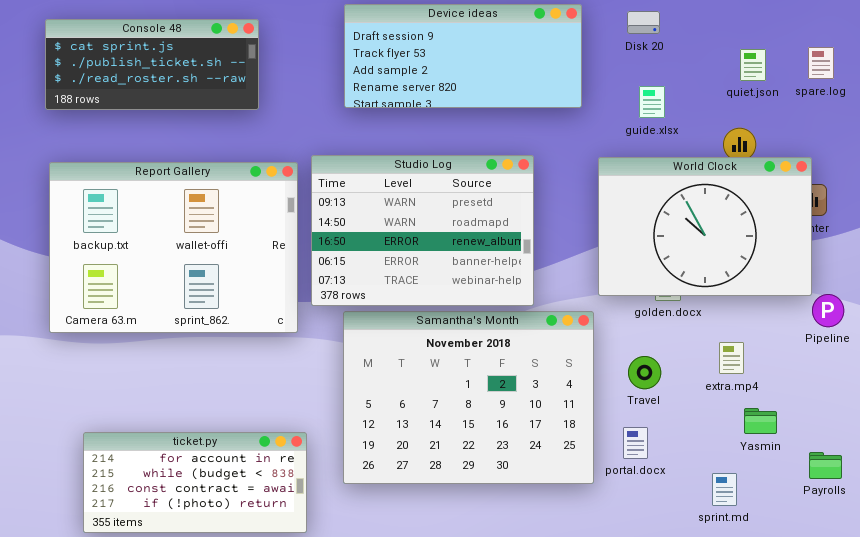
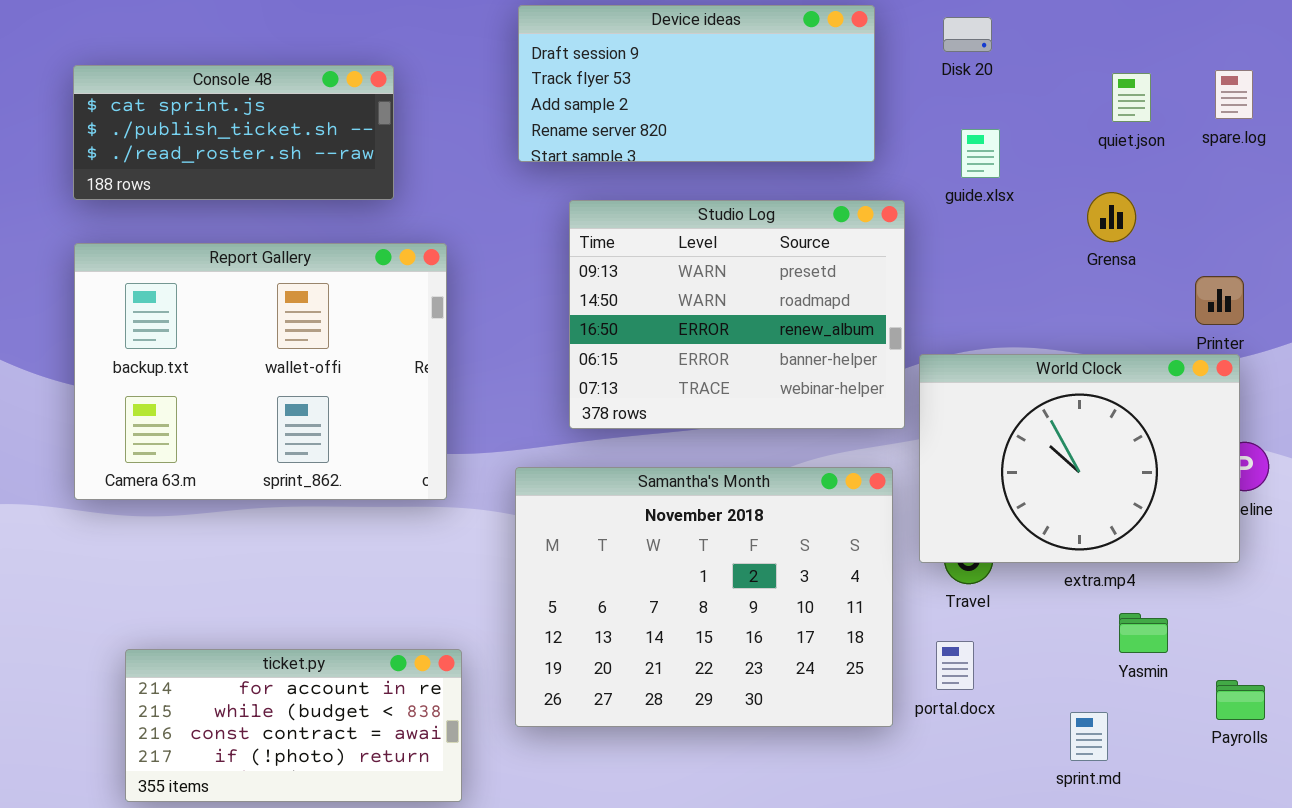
Console 48: [45,19,259,110] -> [73,65,394,200], moved
Studio Log: [311,155,534,306] -> [569,200,905,429], moved
World Clock: [598,157,812,296] -> [919,354,1240,563], moved

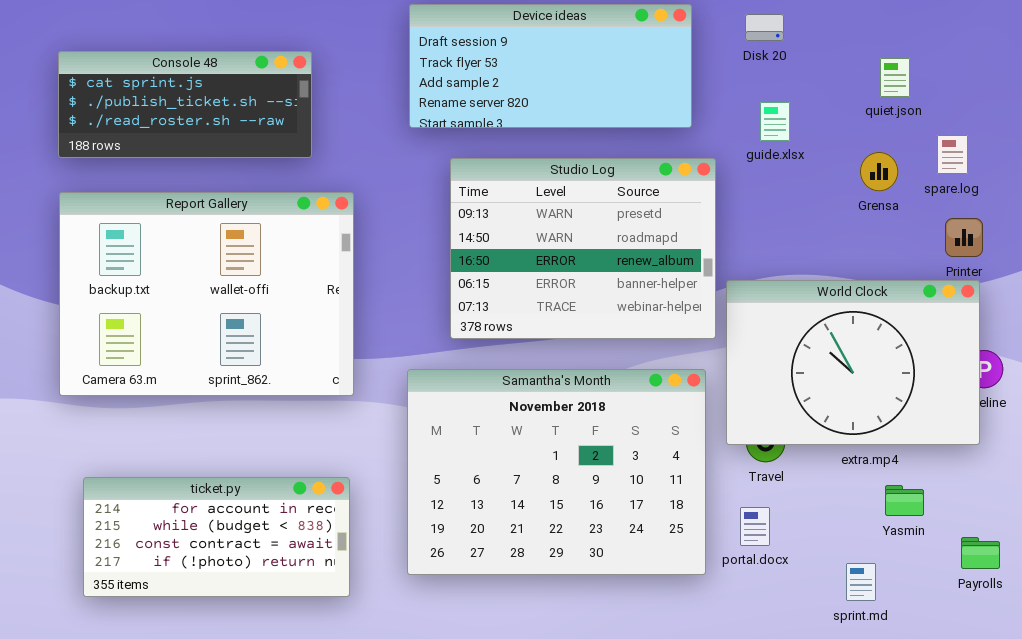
spare.log: [1215,70,1253,119] -> [937,135,968,174], moved
ticket.py: [125,649,462,802] -> [83,477,350,597], moved

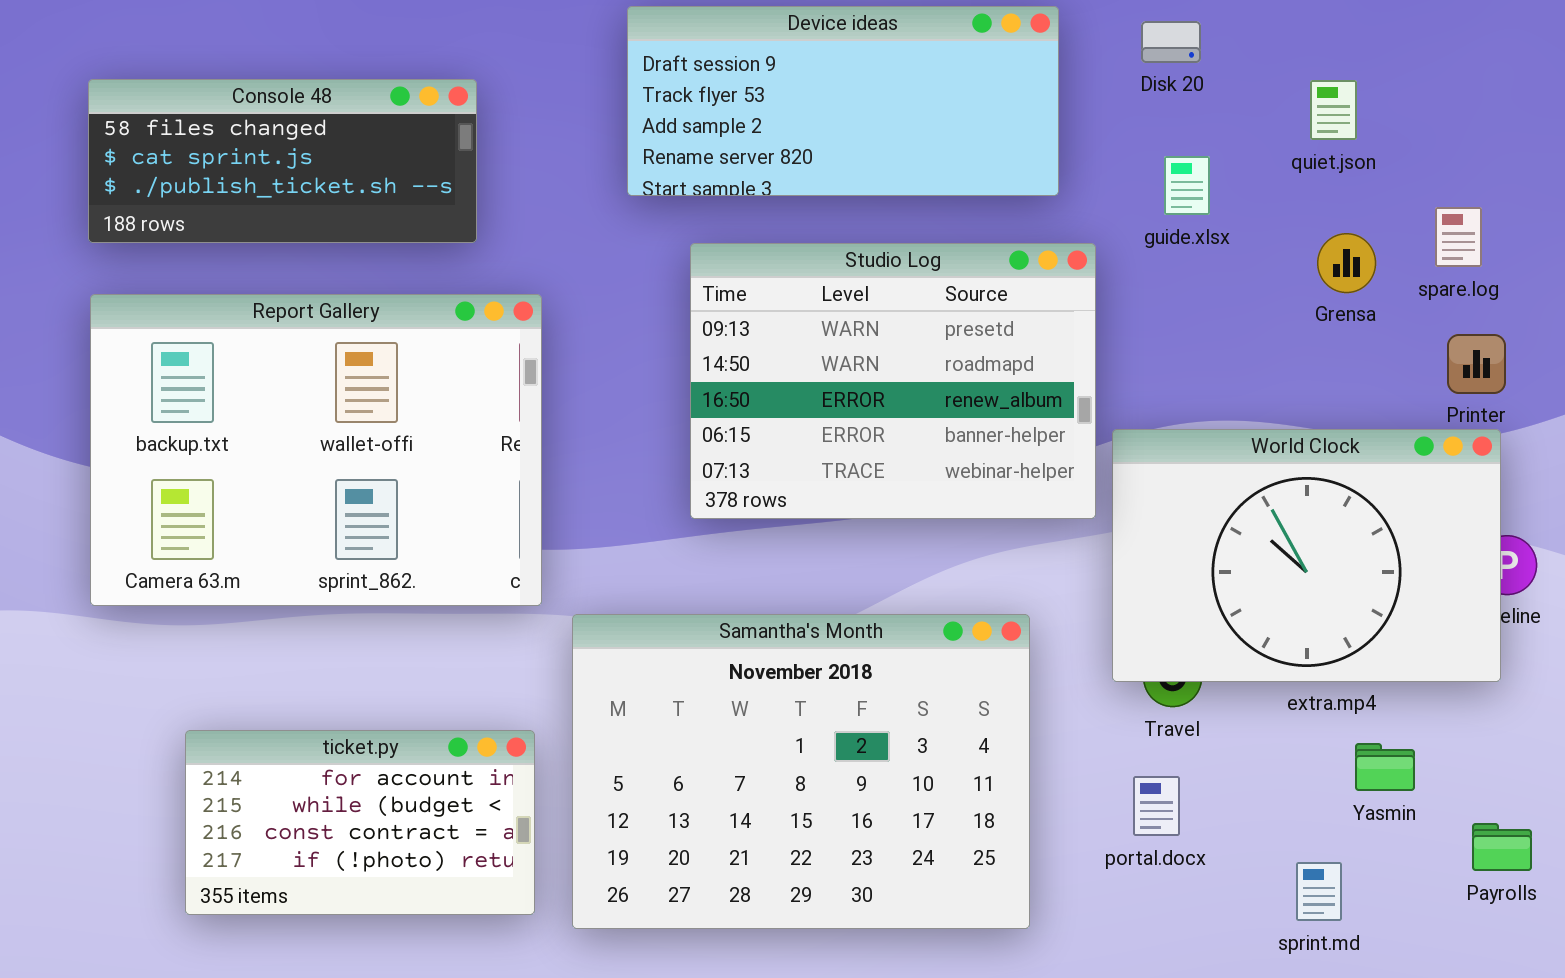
Console 48: [58,51,312,158] -> [88,79,477,243], scrolled up 1 row
quiet.json: [880,58,910,97] -> [1310,80,1357,140], moved
Samantha's Month: [407,369,706,575] -> [572,614,1030,929], moved
ticket.py: [83,477,350,597] -> [185,730,535,915], resized

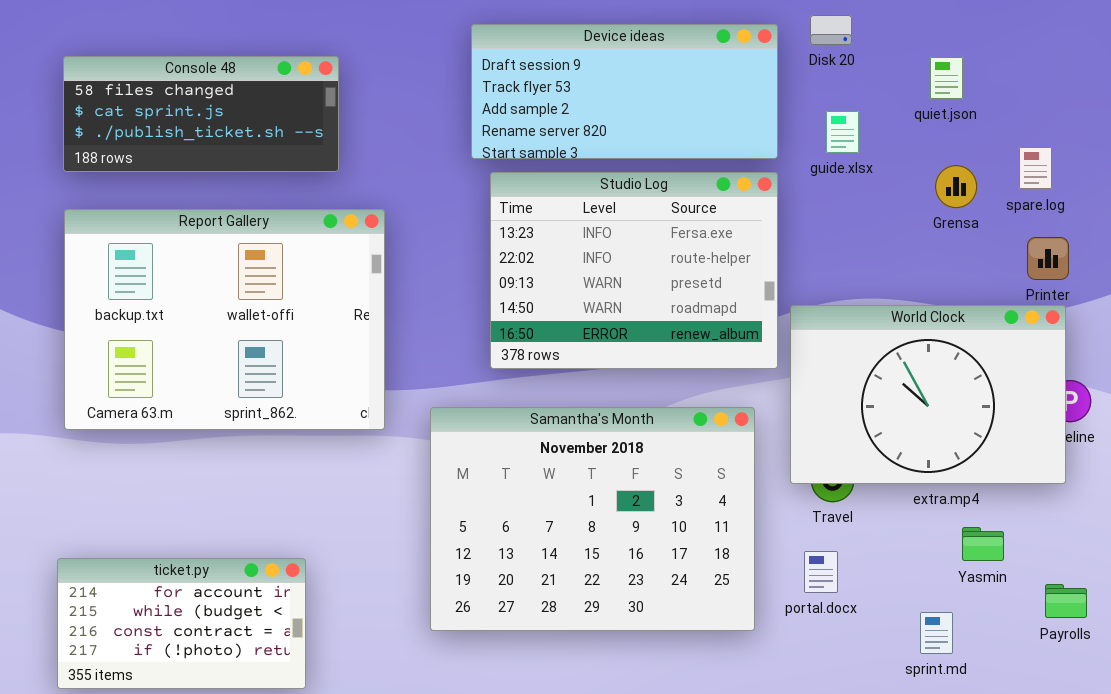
Device ideas: [627,6,1059,196] -> [471,24,778,159], moved
Studio Log: [690,243,1096,519] -> [490,172,778,369], scrolled up 2 rows
Samantha's Month: [572,614,1030,929] -> [430,407,755,631], moved
ticket.py: [185,730,535,915] -> [57,558,306,689], moved

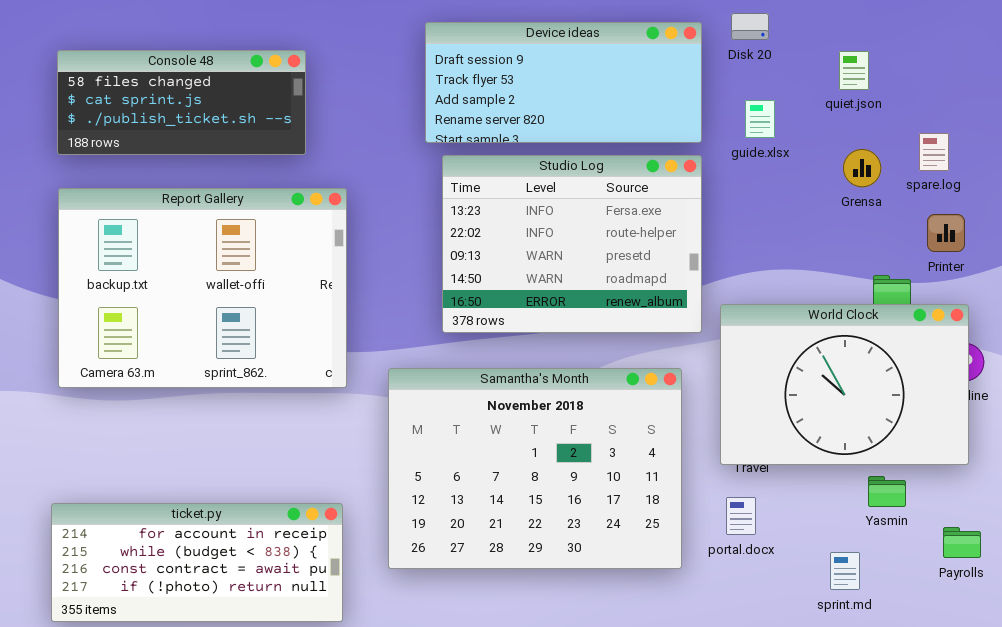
World Clock: [790,305,1066,484] -> [720,304,969,465], moved
ticket.py: [57,558,306,689] -> [51,503,343,622], resized

